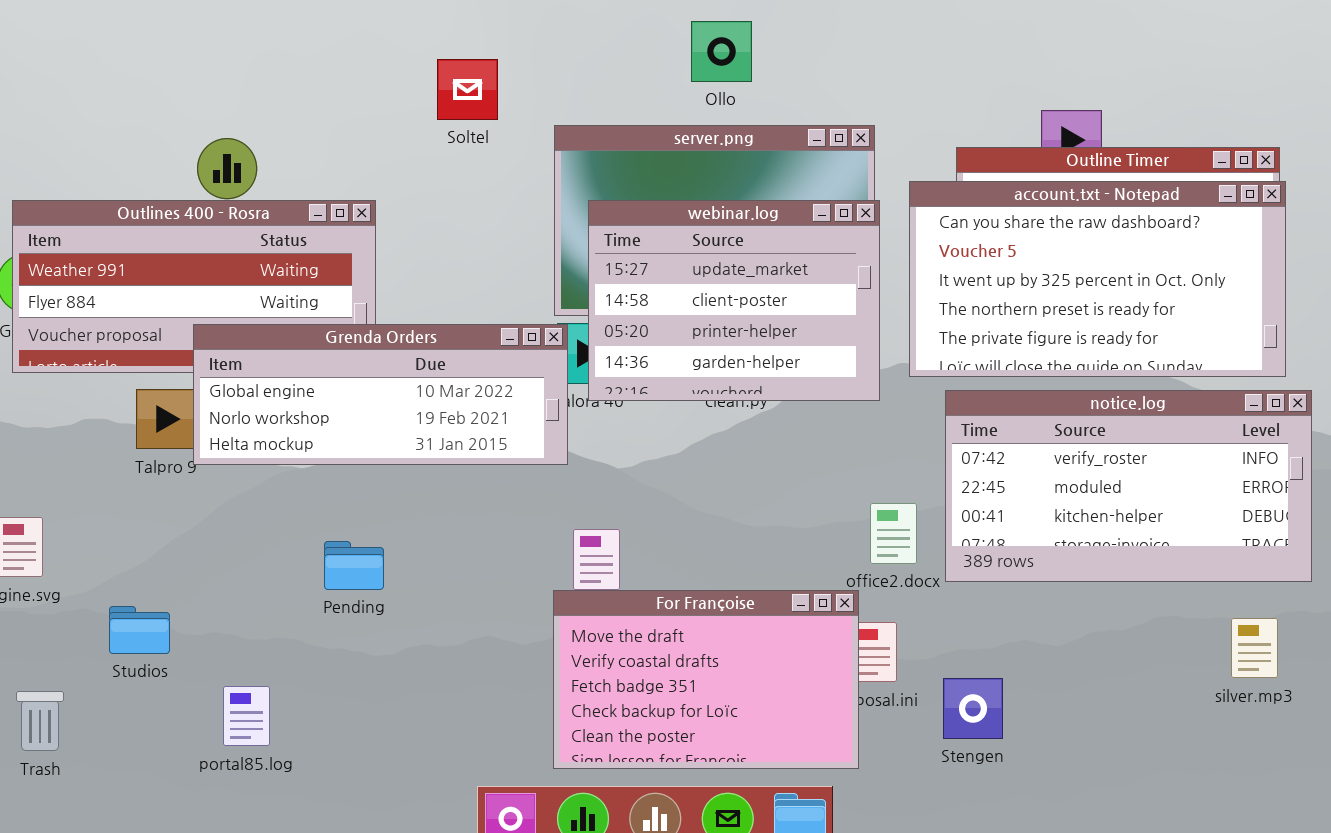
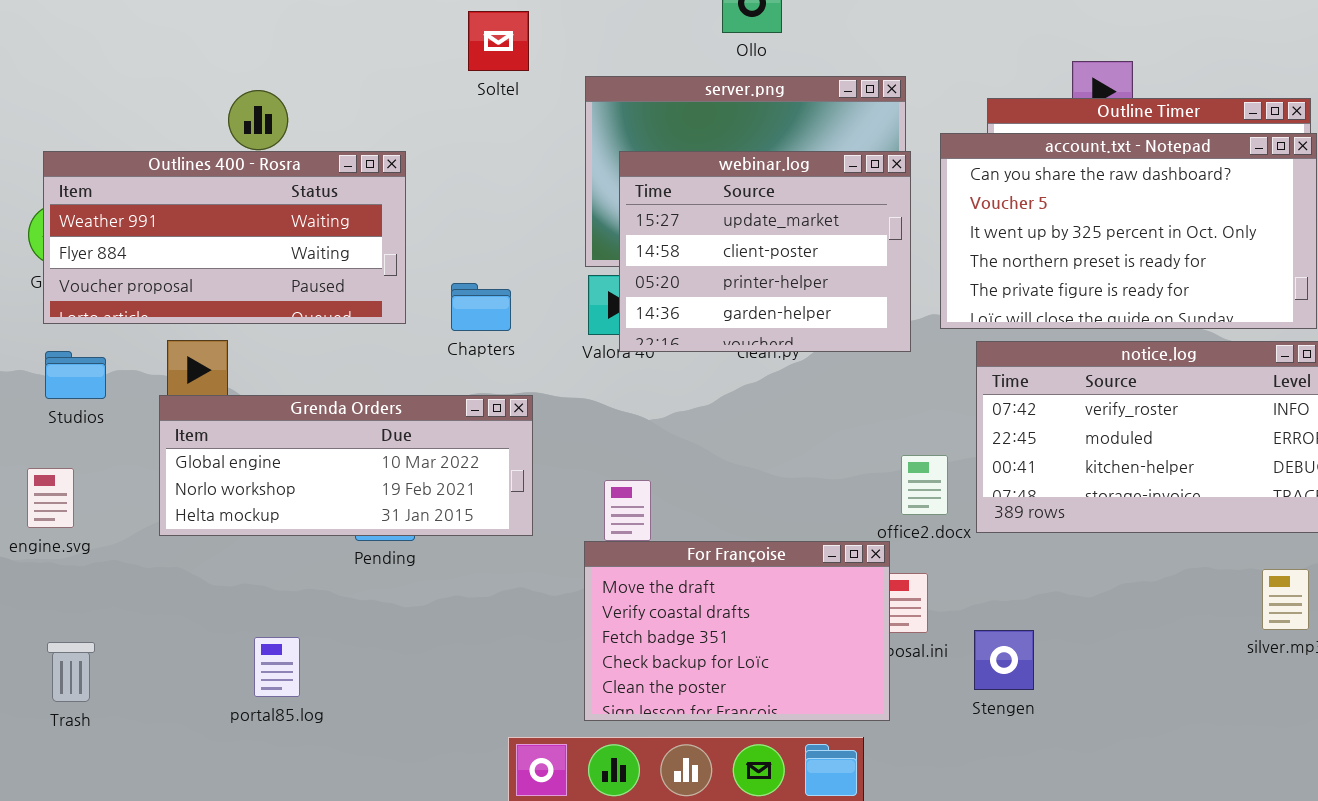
Grenda Orders: [193,324,568,465] -> [159,395,533,536], moved
Studios: [109,606,170,654] -> [45,351,106,399], moved

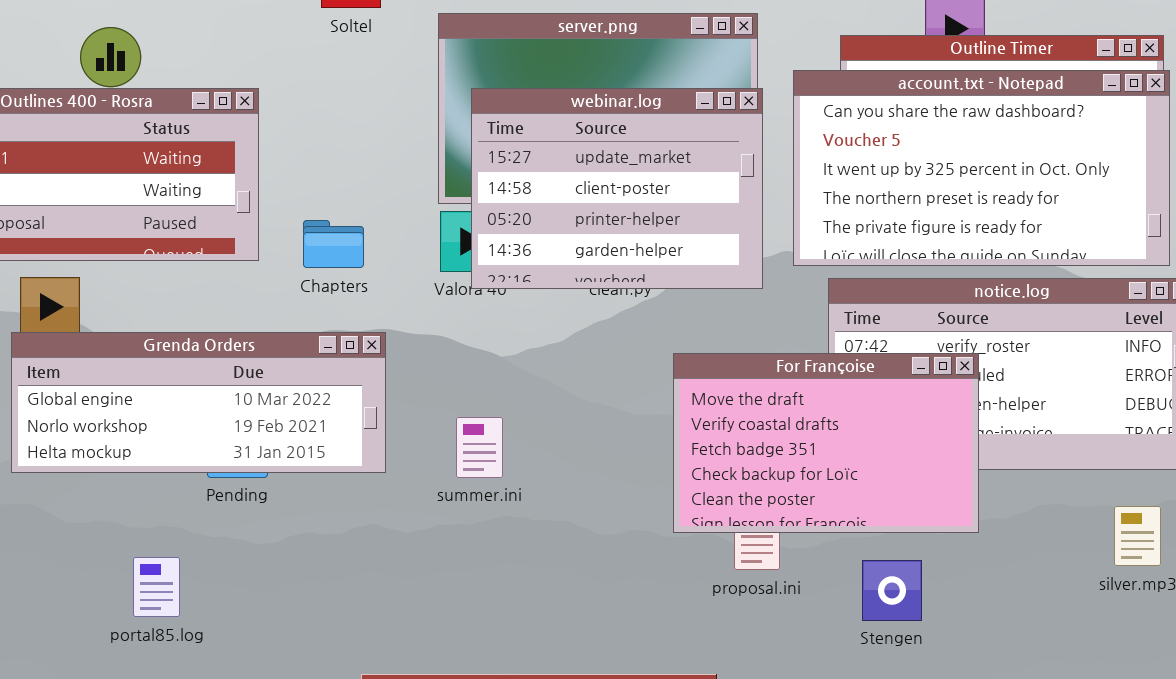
For Françoise: [584,541,890,721] -> [673,353,979,533], moved
Stengen: [974,630,1034,690] -> [862,560,922,621], moved
portal85.log: [254,637,300,697] -> [133,557,180,617], moved

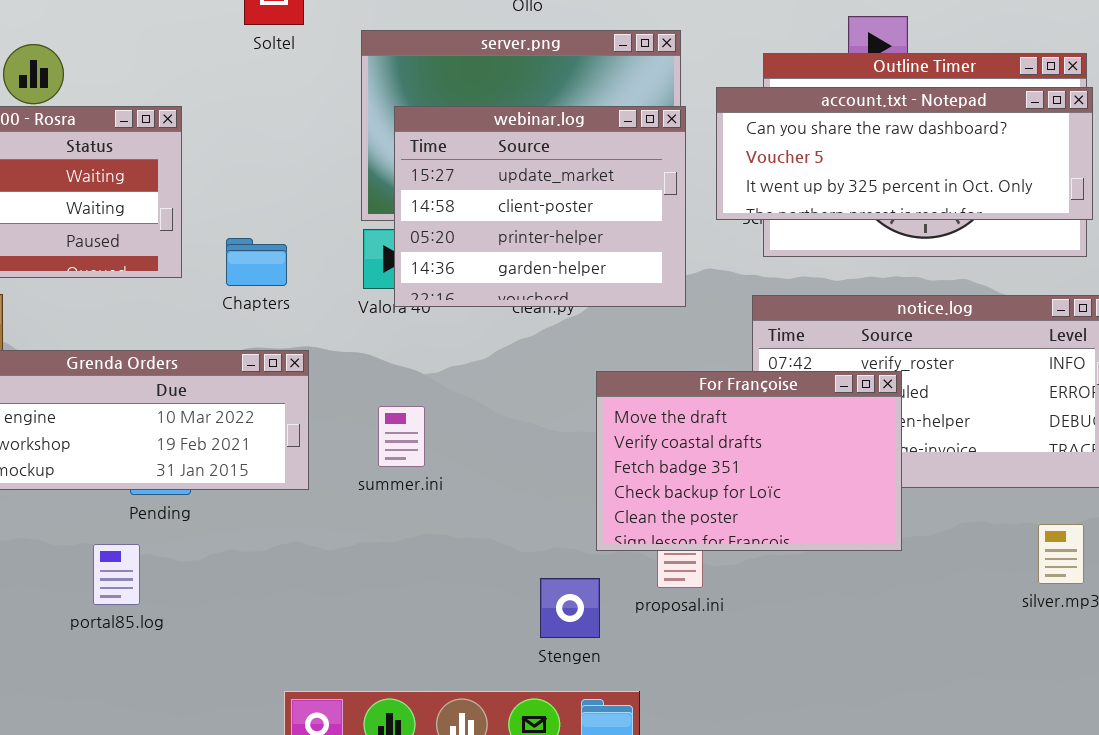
account.txt - Notepad: [793,70,1170,266] -> [716,87,1093,220], resized
summer.ini: [456,417,503,478] -> [378,406,425,467], moved
portal85.log: [133,557,180,617] -> [93,544,140,605], moved
Stengen: [862,560,922,621] -> [540,578,600,638], moved

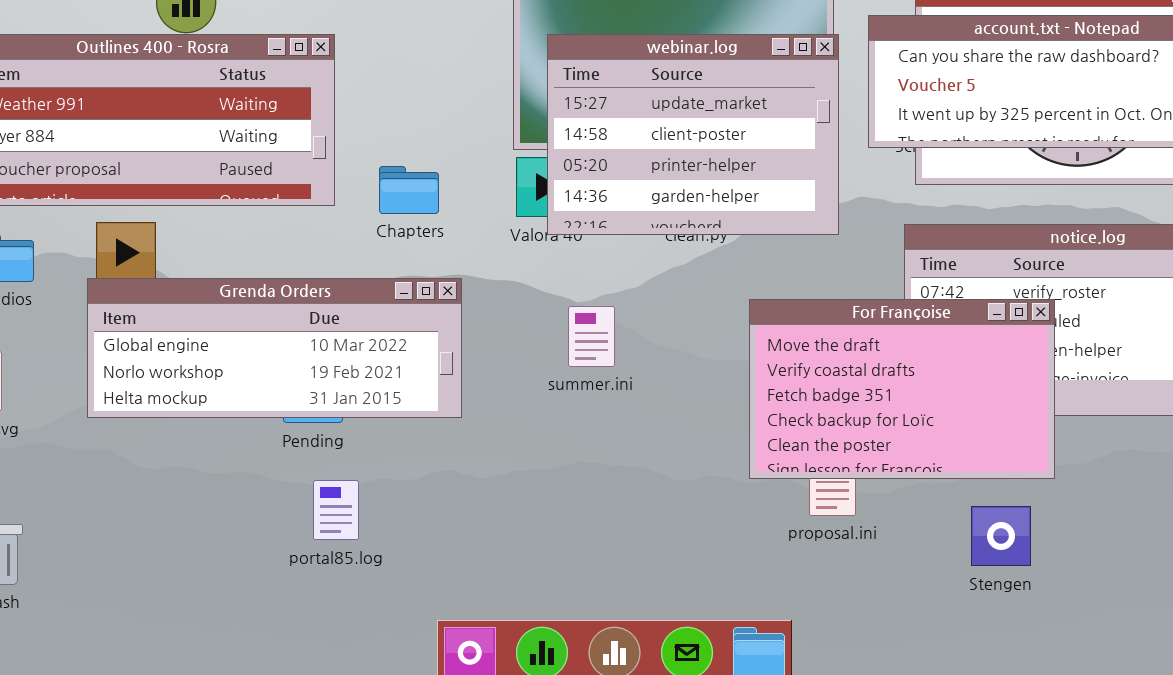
summer.ini: [378,406,425,467] -> [568,306,615,367], moved
portal85.log: [93,544,140,605] -> [313,480,359,540], moved
Stengen: [540,578,600,638] -> [971,506,1031,566], moved

